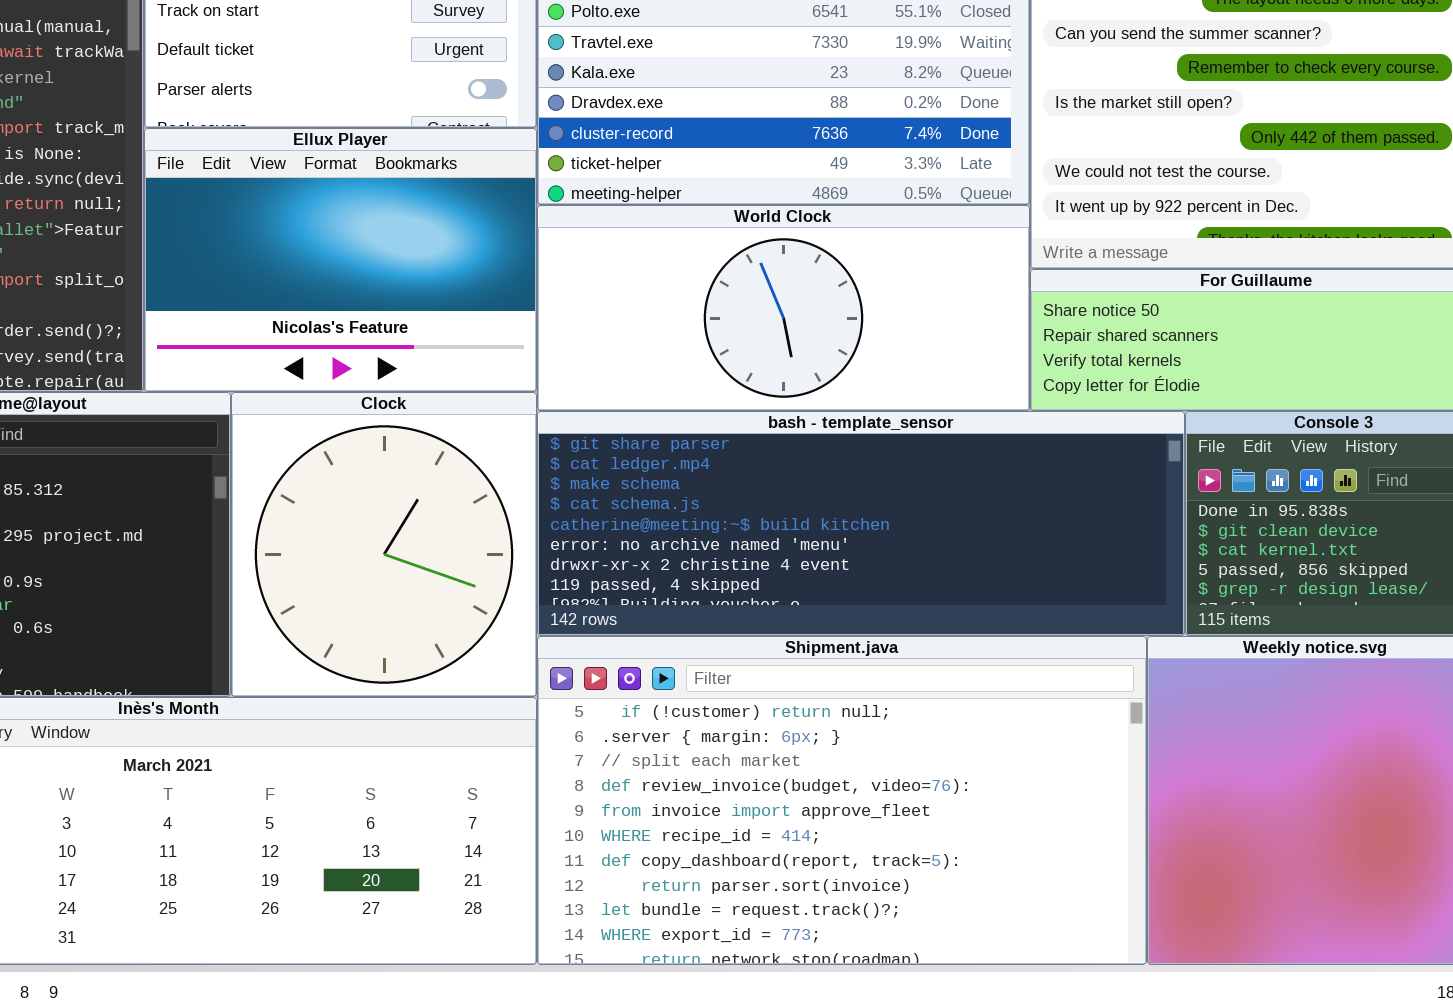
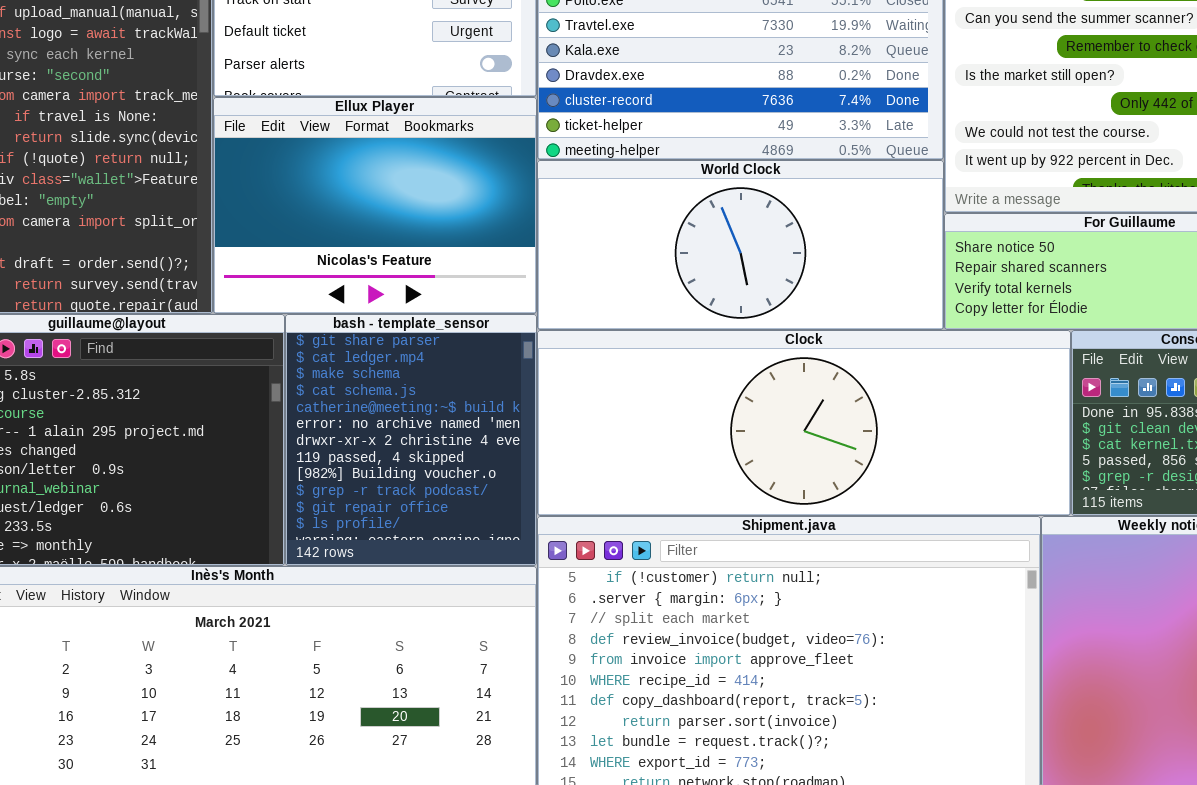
Clock: [231,392,537,697] -> [537,330,1071,516], moved, resized
bash - template_sensor: [537,411,1185,636] -> [285,314,537,566], moved, resized

